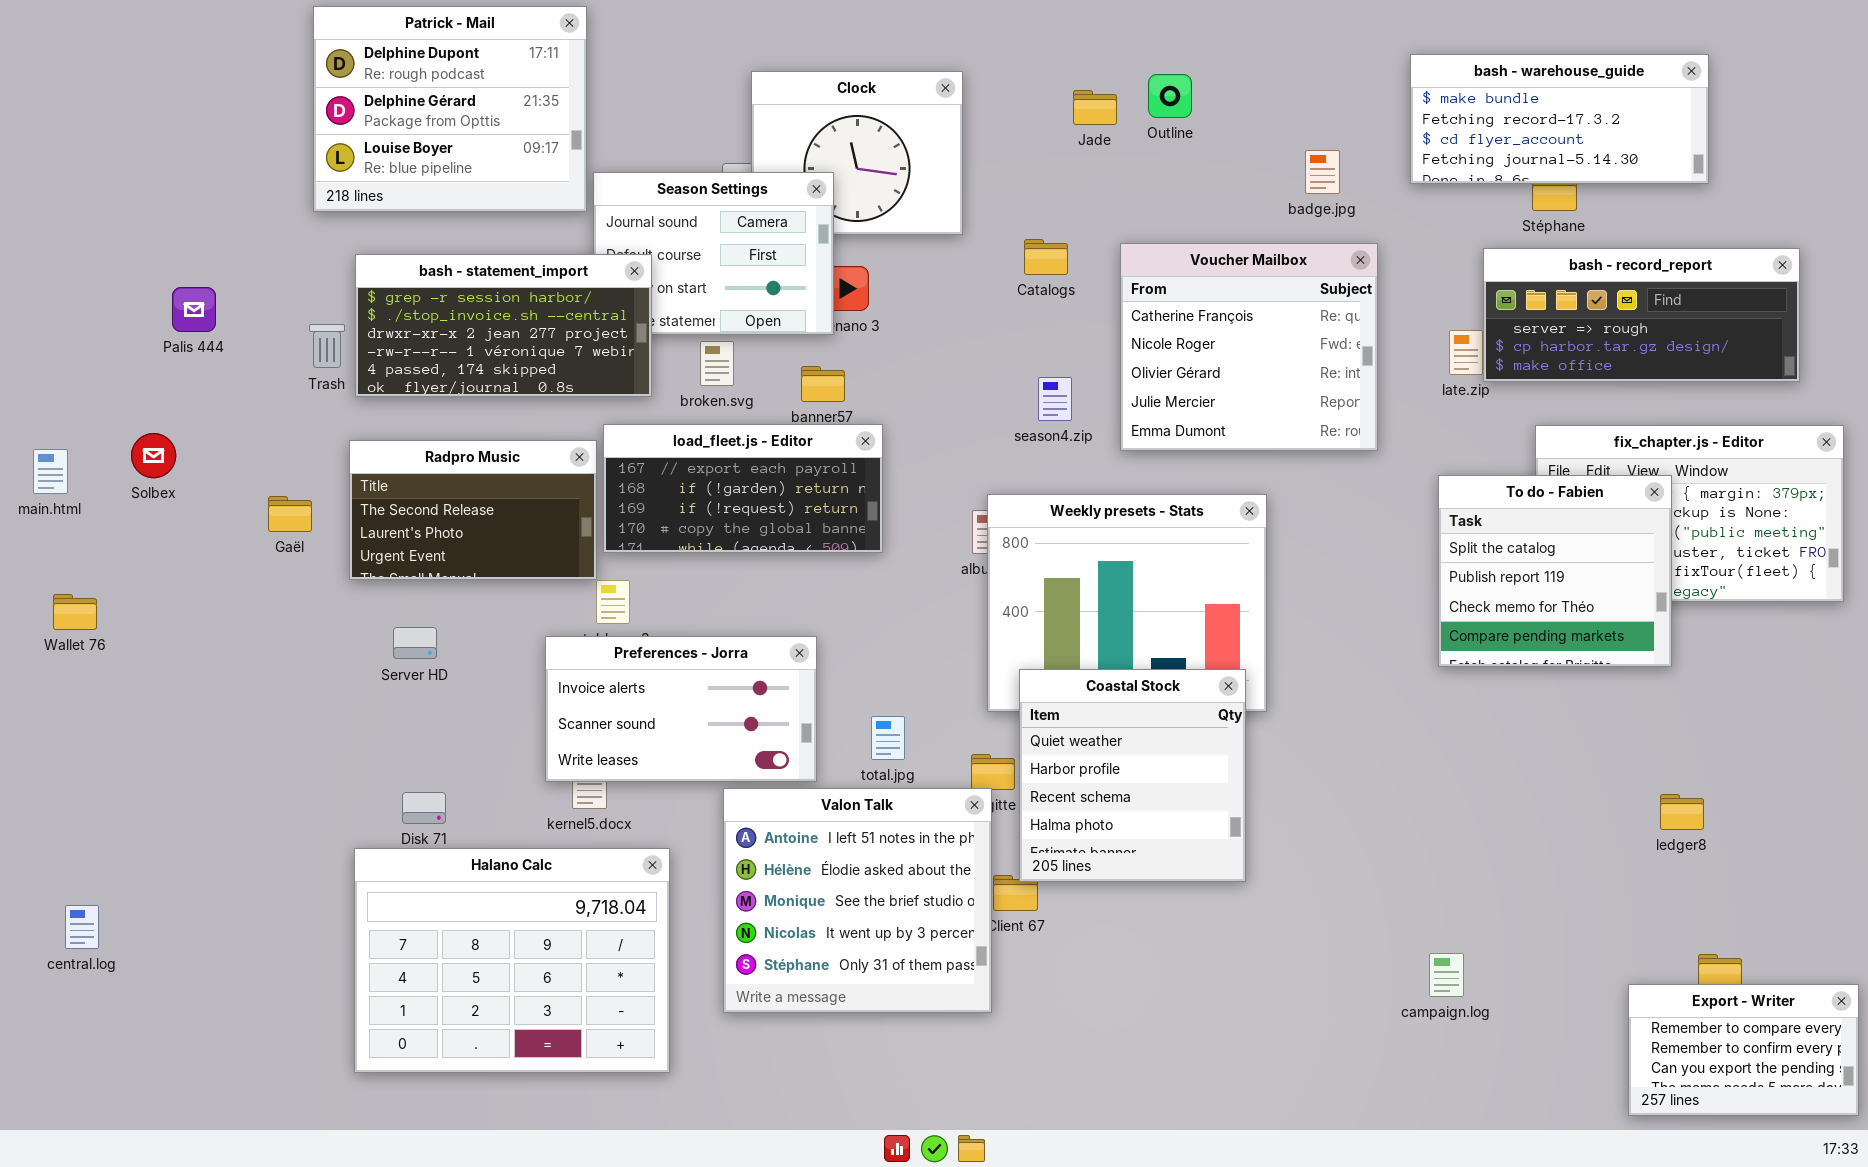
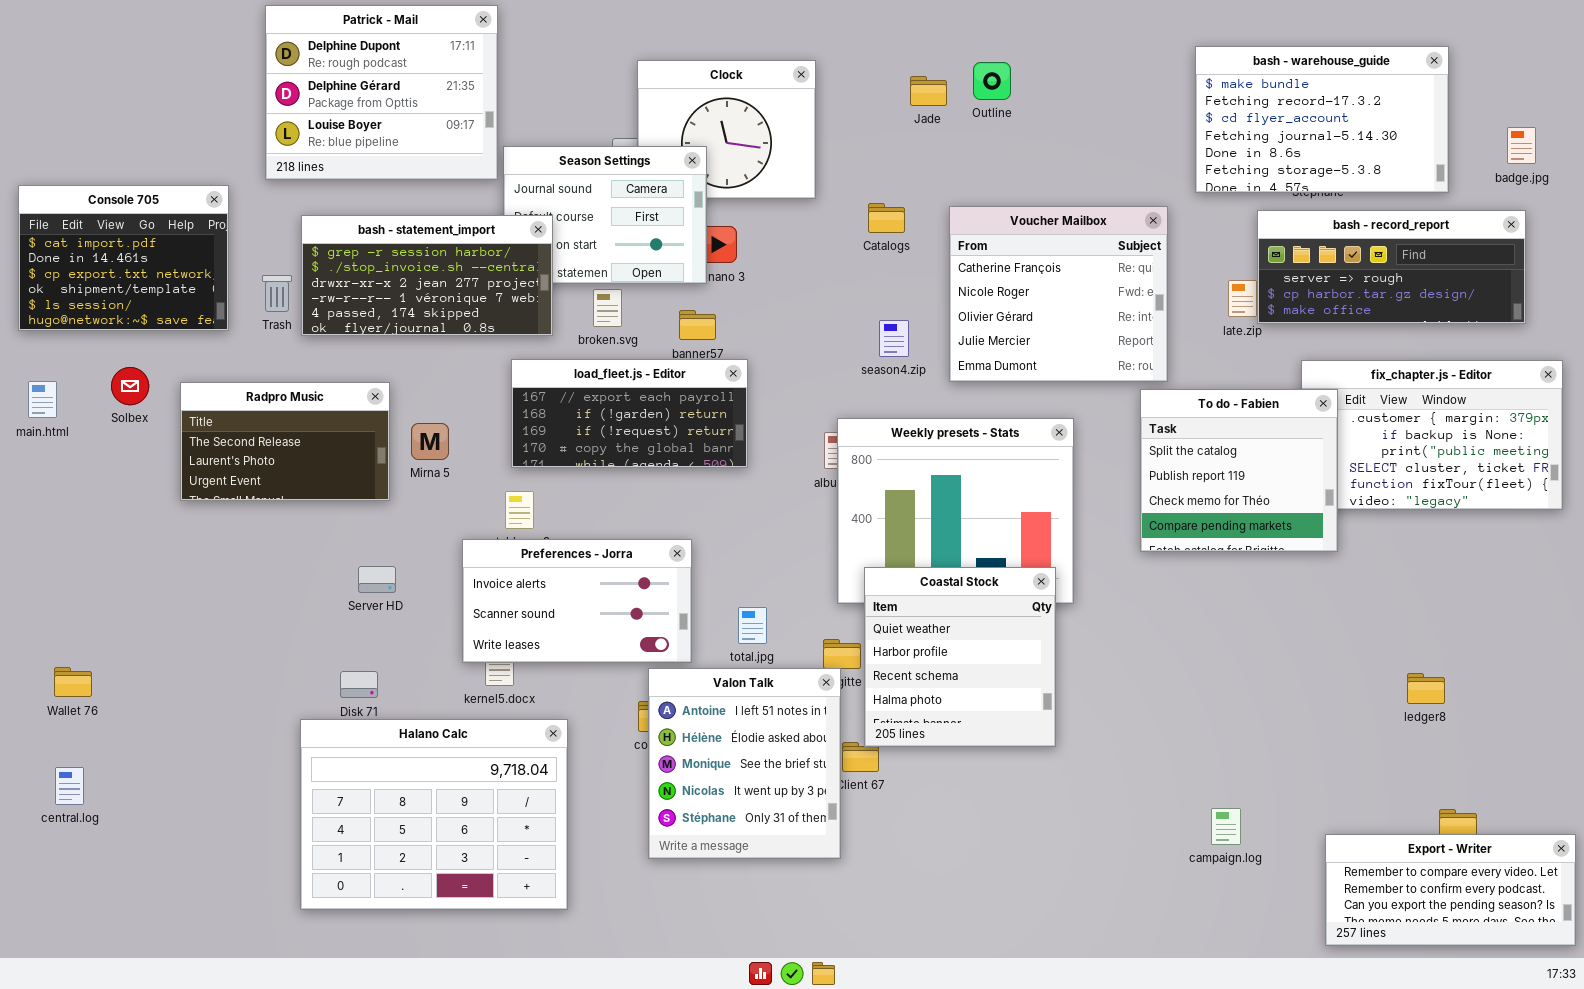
bash - warehouse_guide: [1410,54,1709,184] -> [1195,46,1449,193], resized
badge.jpg: [1305,150,1340,194] -> [1507,127,1536,164], moved
Console 705: none -> [18,185,229,331], opened
Radpro Music: [349,440,597,580] -> [180,382,390,501], moved
To do - Fabien: [1438,475,1672,667] -> [1140,389,1338,552], moved
Wallet 76: [53,594,97,630] -> [54,667,92,697], moved
Server HD: [393,627,437,659] -> [358,566,396,593], moved
Valon Talk: [723,788,992,1013] -> [648,668,841,859], resized
Export - Writer: [1628,984,1859,1116] -> [1325,834,1576,946], resized

